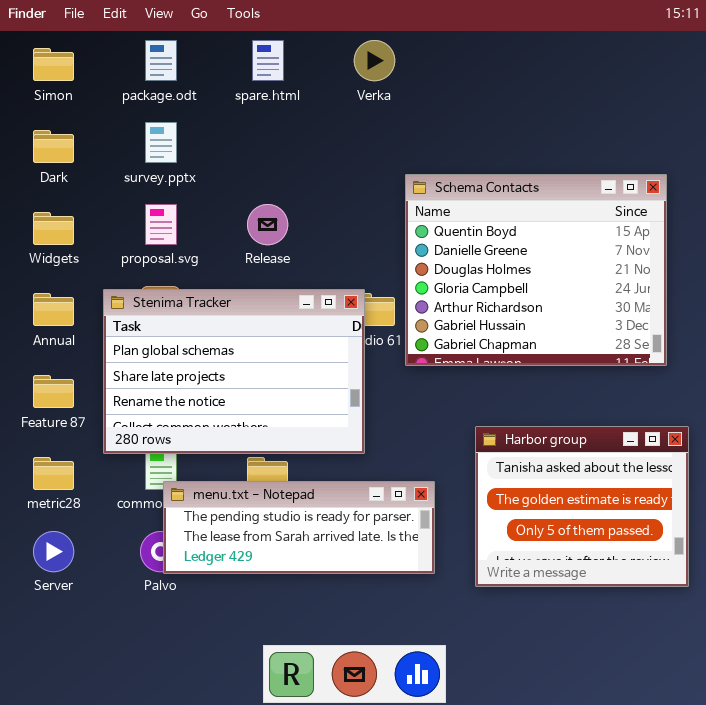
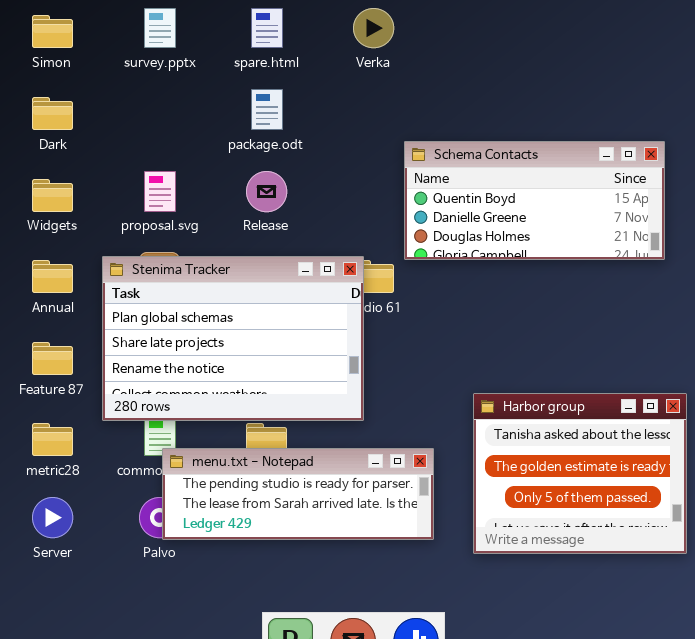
package.odt: [145,40,177,81] -> [251,89,283,130], moved
survey.pptx: [145,122,177,163] -> [144,8,176,48], moved
Schema Contacts: [405,174,667,366] -> [404,141,665,260], resized

